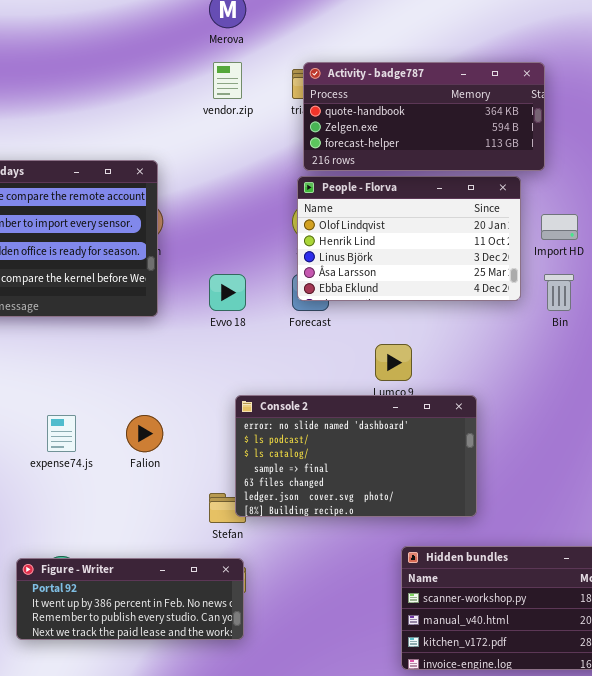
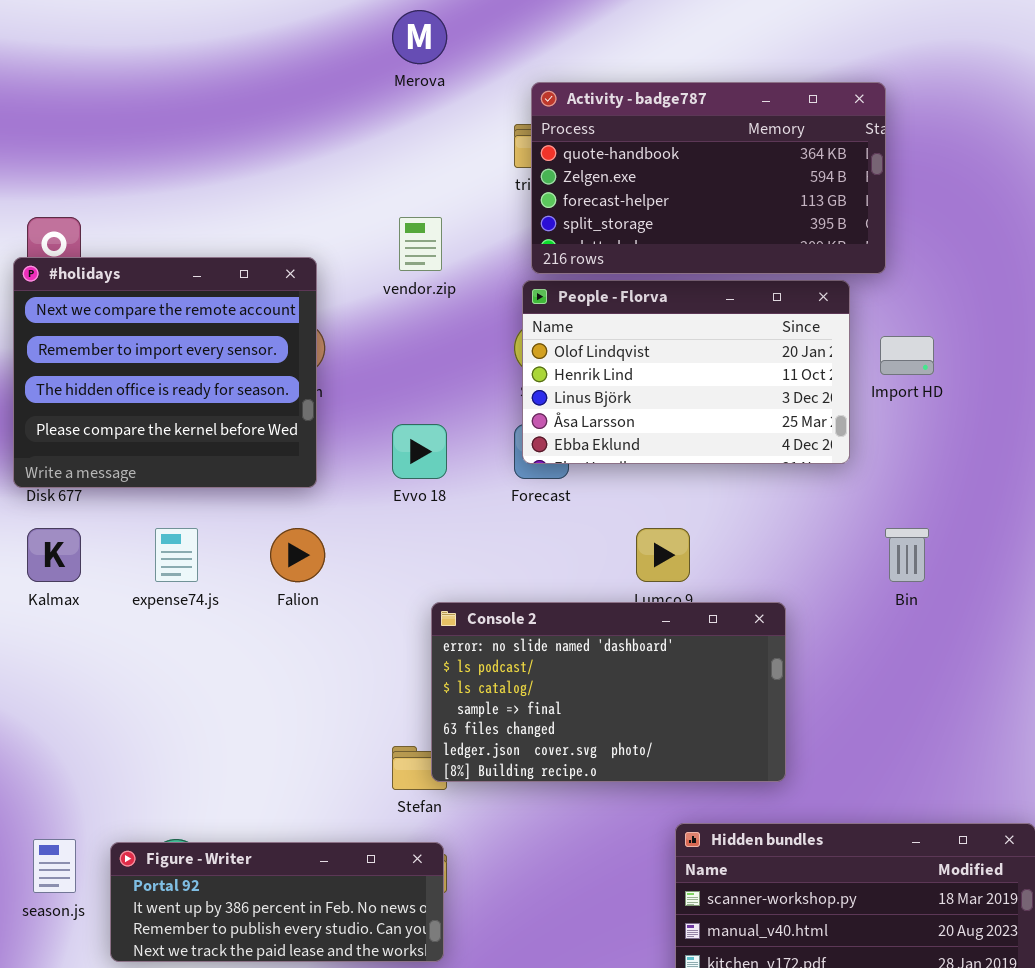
vendor.zip: [213,62,242,99] -> [399,217,442,271], moved
Activity - badge787: [303,62,545,171] -> [531,82,886,274], resized
Bin: [544,274,574,311] -> [885,528,929,582], moved
expense74.js: [47,415,76,452] -> [155,528,198,582], moved
Falion: [126,415,163,452] -> [270,528,325,582], moved

